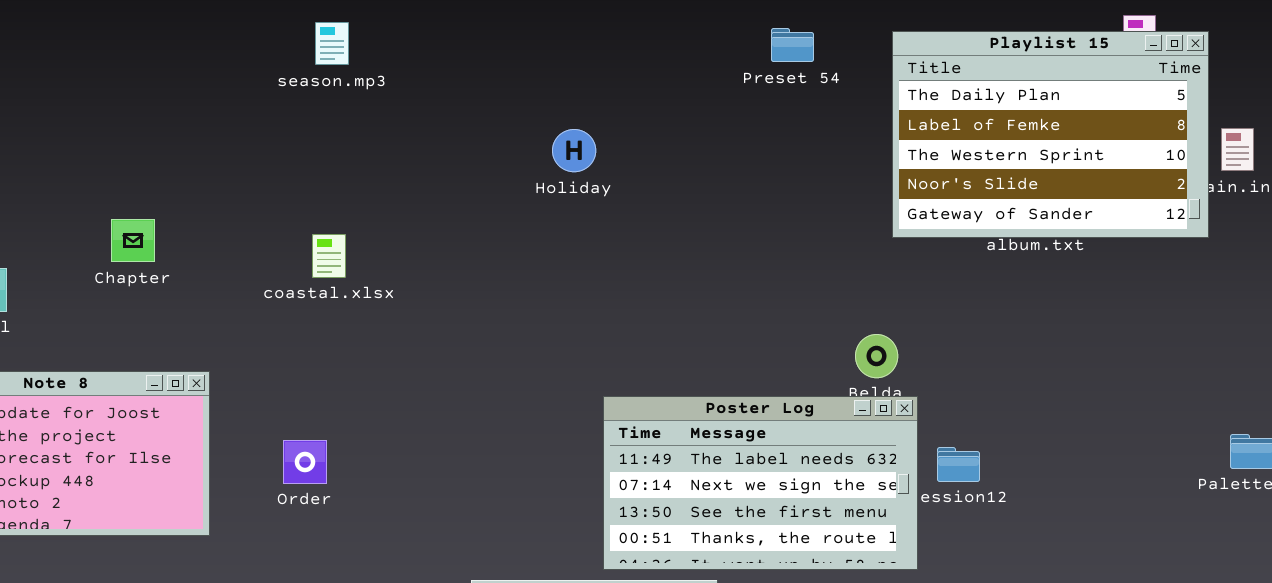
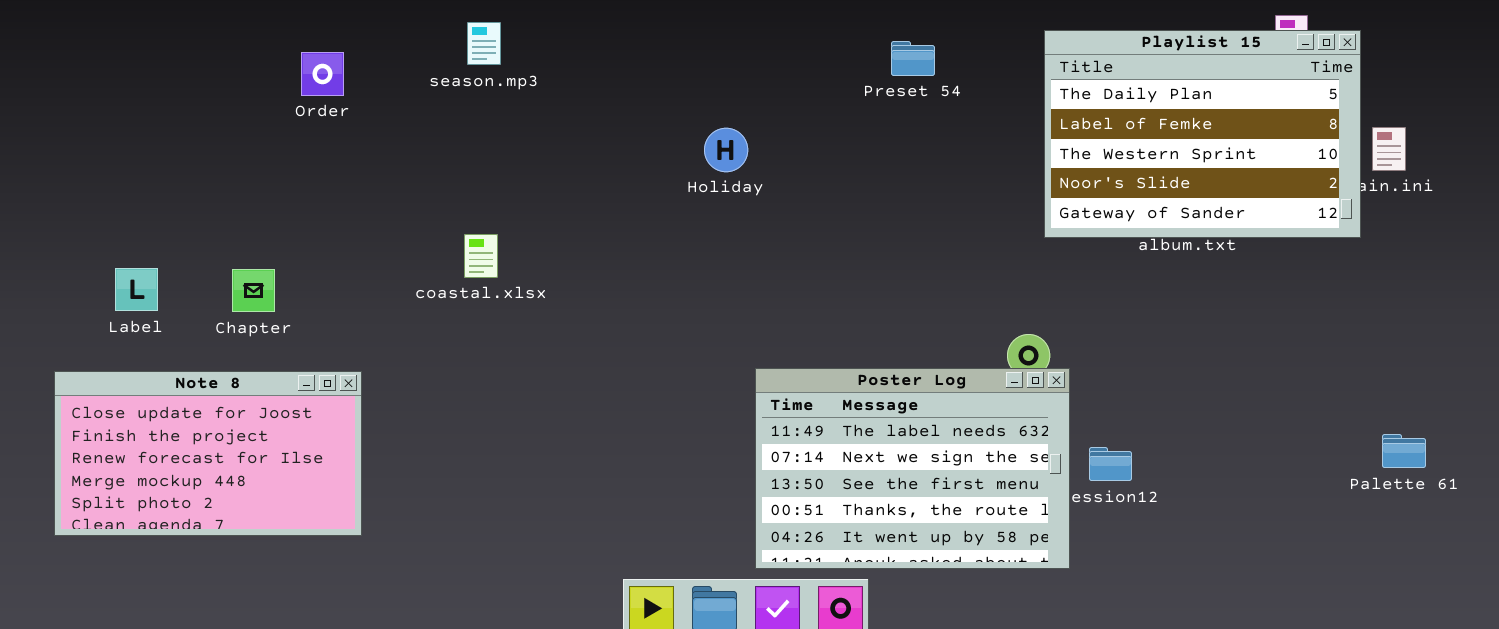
Preset 54: [771,28,814,62] -> [891,41,935,76], moved
Chapter: [111,219,155,262] -> [232,269,275,312], moved
Poster Log: [603,396,918,570] -> [755,368,1070,569], resized
Order: [283,440,327,484] -> [301,52,344,96], moved

